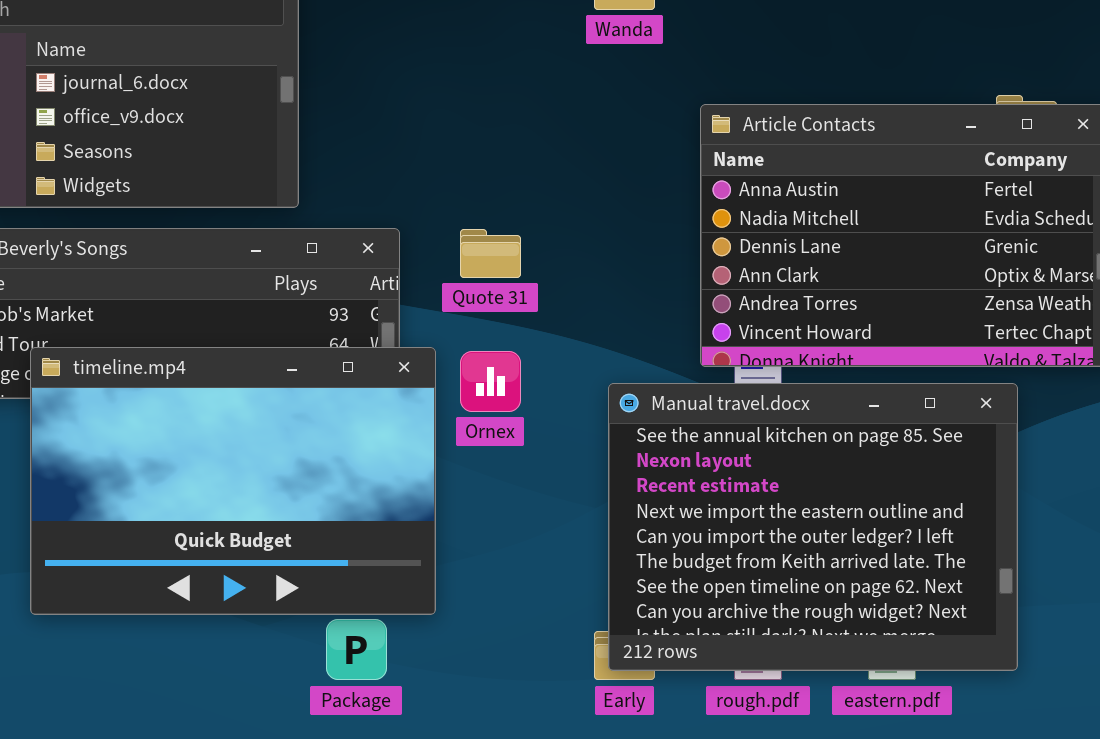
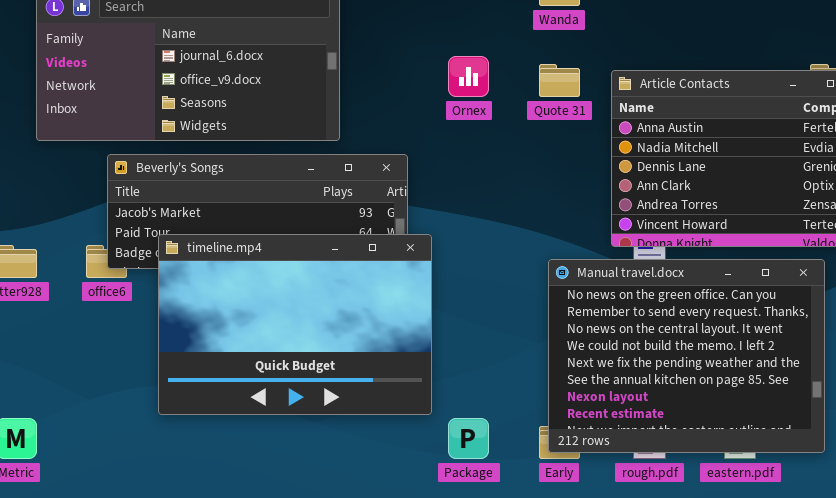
Quote 31: [460,229,521,278] -> [539,64,580,97], moved
Ornex: [460,351,521,412] -> [448,56,489,97], moved
Manual travel.docx: [608,383,1018,671] -> [548,259,825,453], scrolled up 5 rows
Package: [326,619,387,680] -> [448,418,489,459], moved

